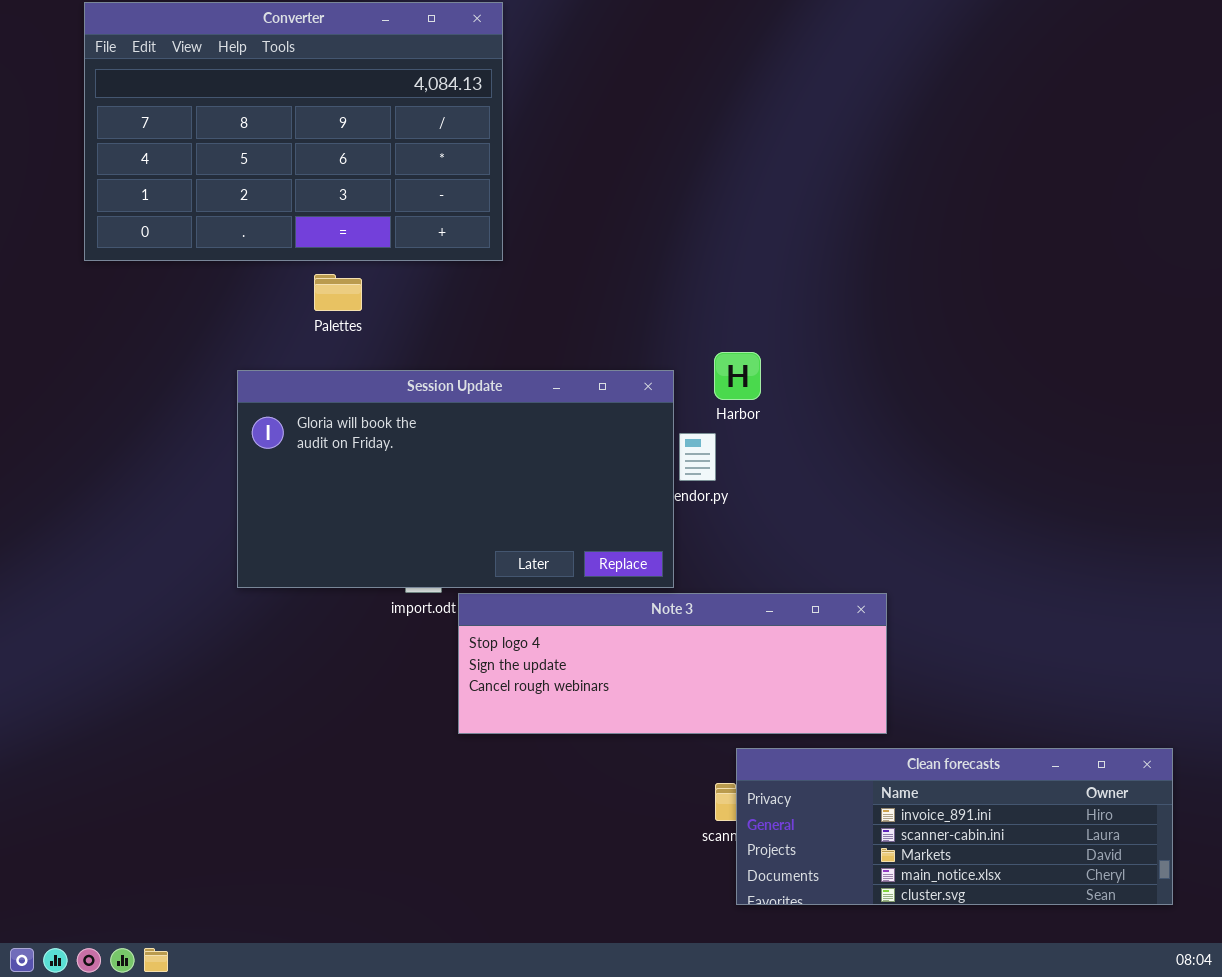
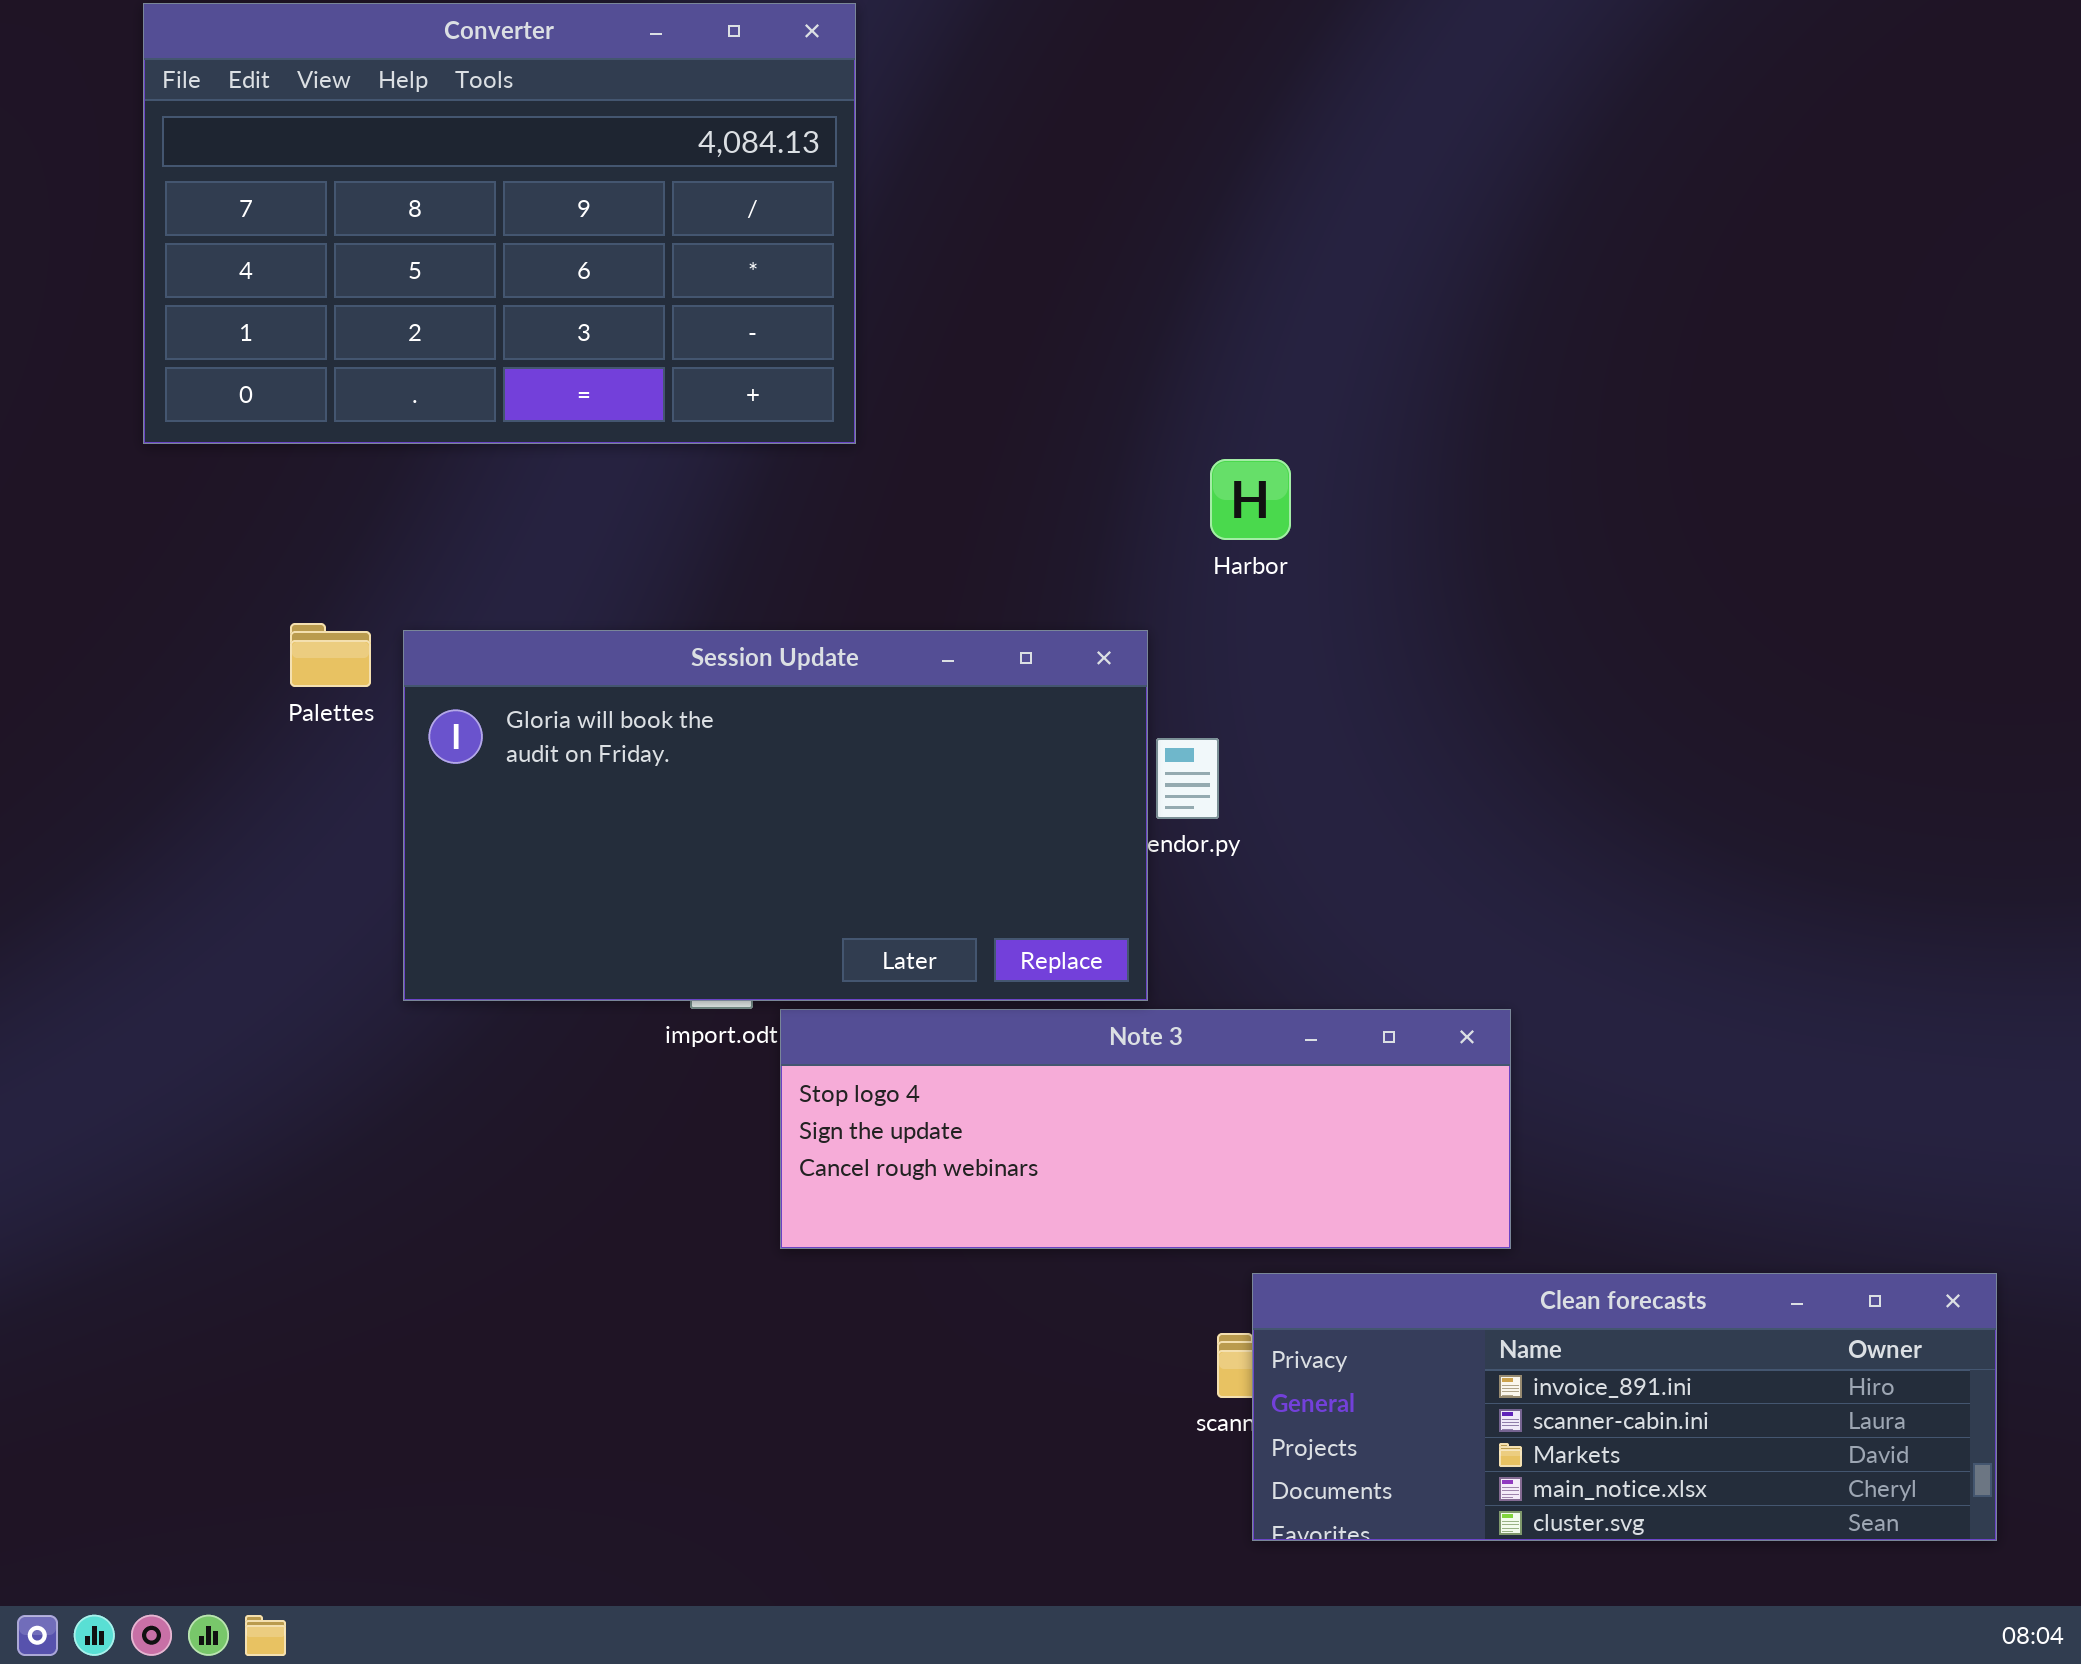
Palettes: [314,274,362,311] -> [290,623,371,687], moved
Harbor: [714,352,761,400] -> [1210,459,1291,540], moved

